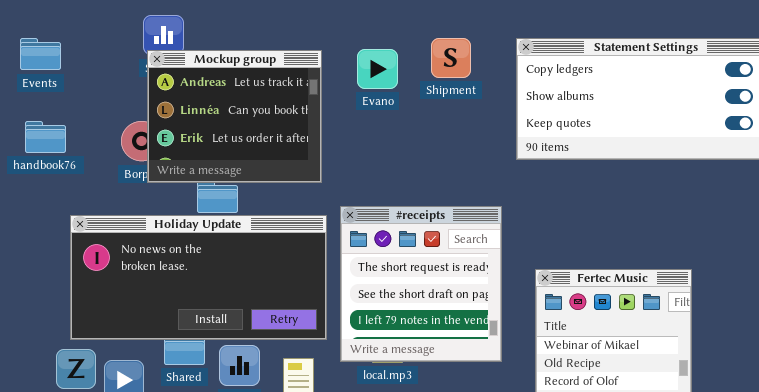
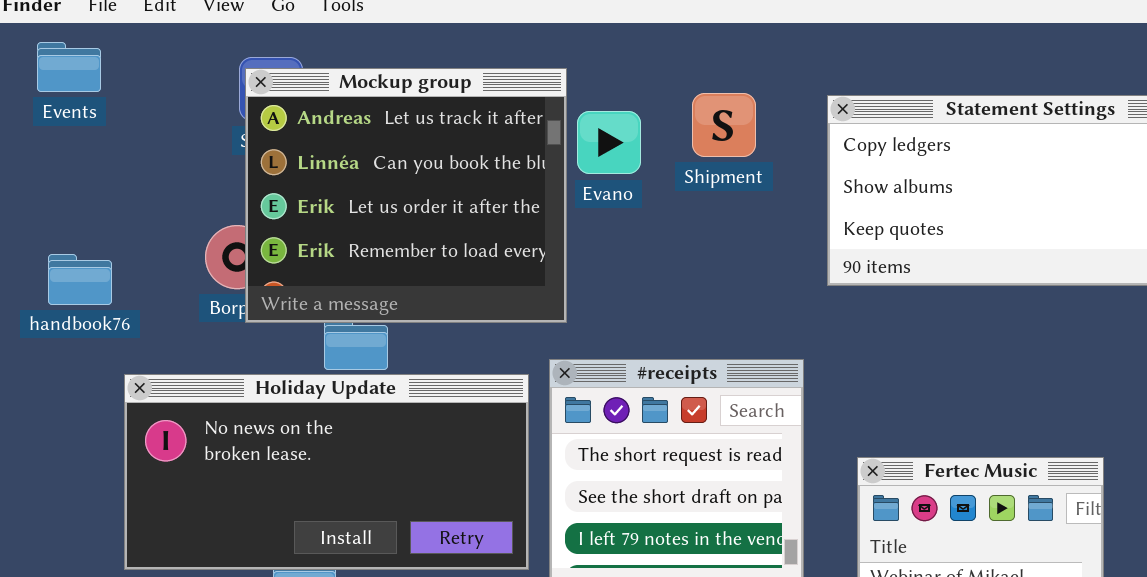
Events: [20,38,61,70] -> [37,42,101,92], moved
Mockup group: [147,50,322,183] -> [245,68,567,323], resized
handbook76: [25,121,66,153] -> [48,254,112,305], moved

